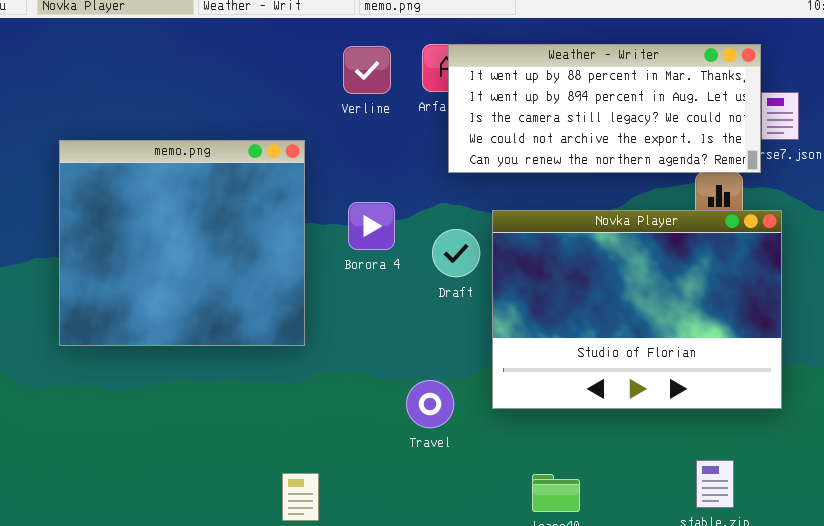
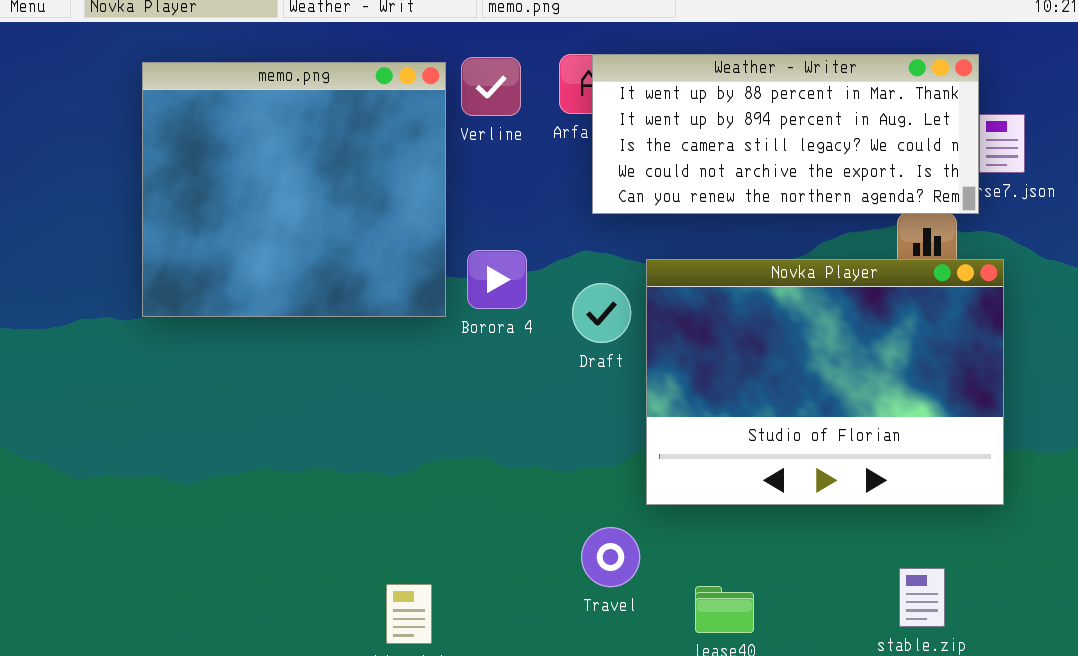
memo.png: [59,140,305,346] -> [142,62,446,317], moved
Travel: [406,380,454,428] -> [581,527,640,587], moved

